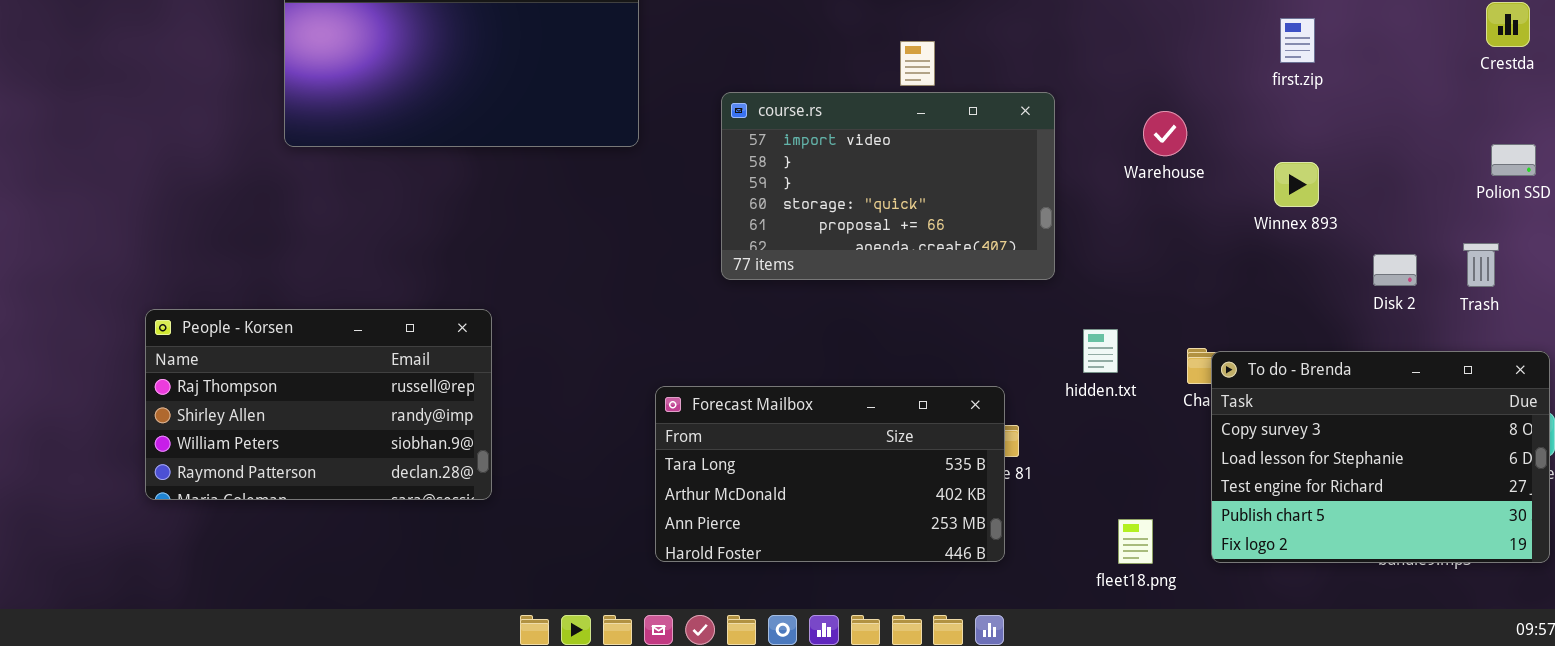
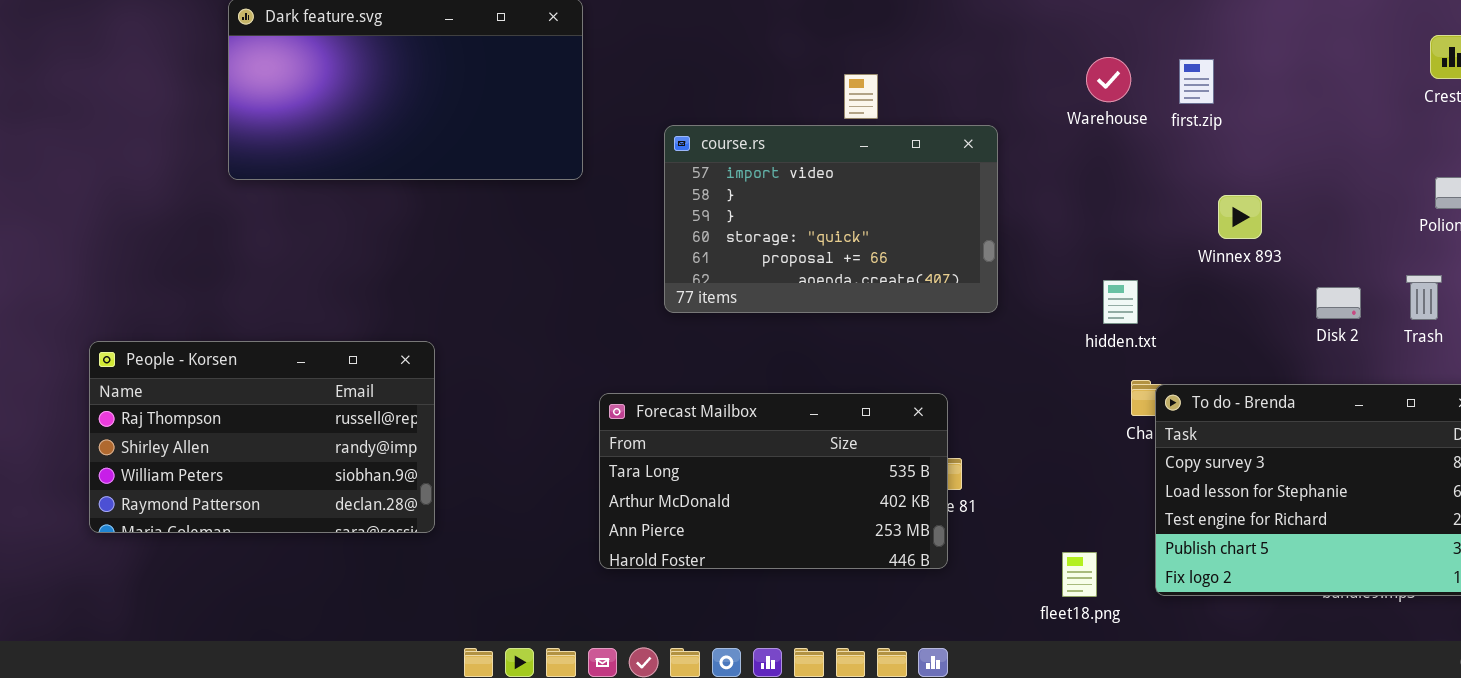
first.zip: [1280,18,1315,63] -> [1179,59,1214,104], moved
Warehouse: [1143,111,1187,156] -> [1086,57,1131,102], moved
hidden.txt: [1083,329,1118,373] -> [1103,280,1138,324], moved
Forecast Mailbox: [655,386,1005,562] -> [599,393,948,569], moved

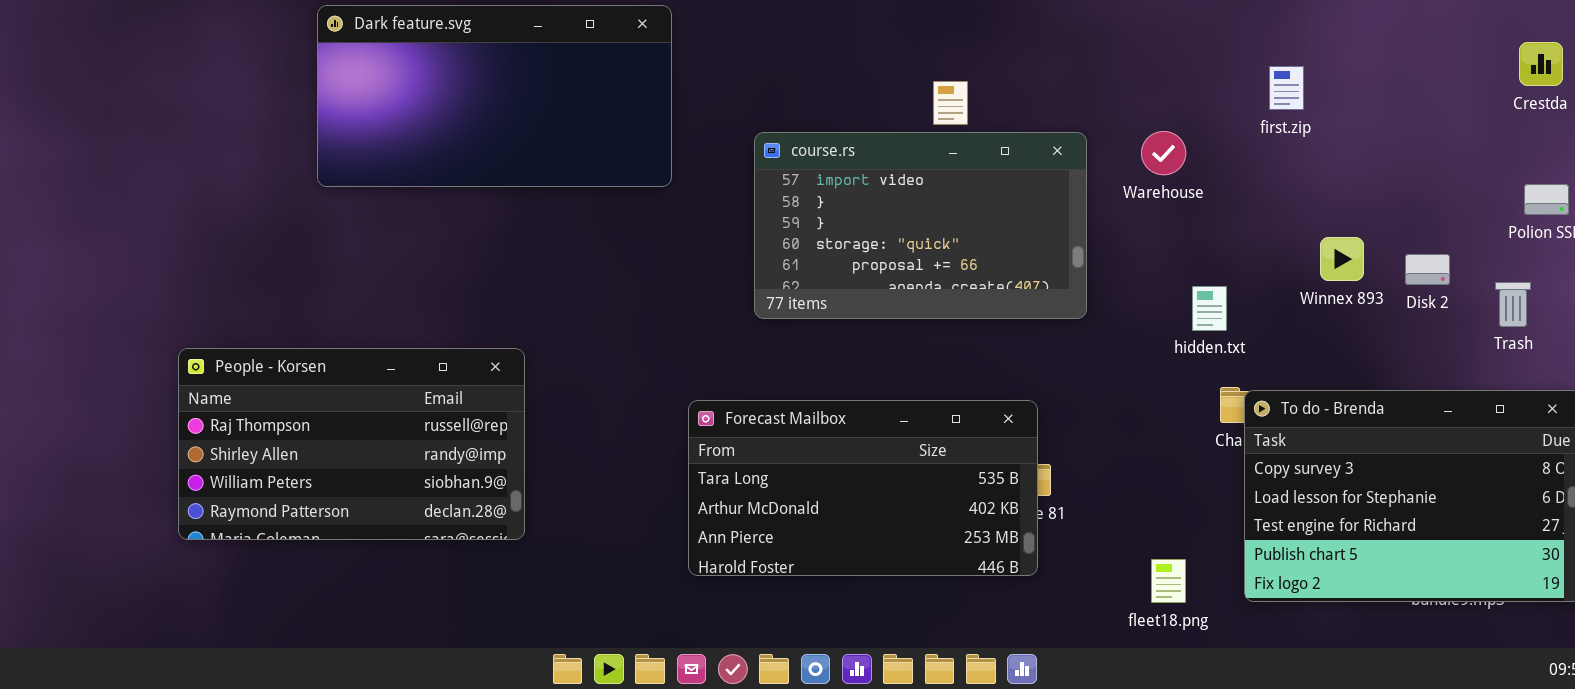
Warehouse: [1086,57,1131,102] -> [1141,131,1186,175], moved
Winnex 893: [1218,195,1262,239] -> [1320,237,1364,281], moved
Disk 2: [1316,287,1361,319] -> [1405,254,1450,285], moved

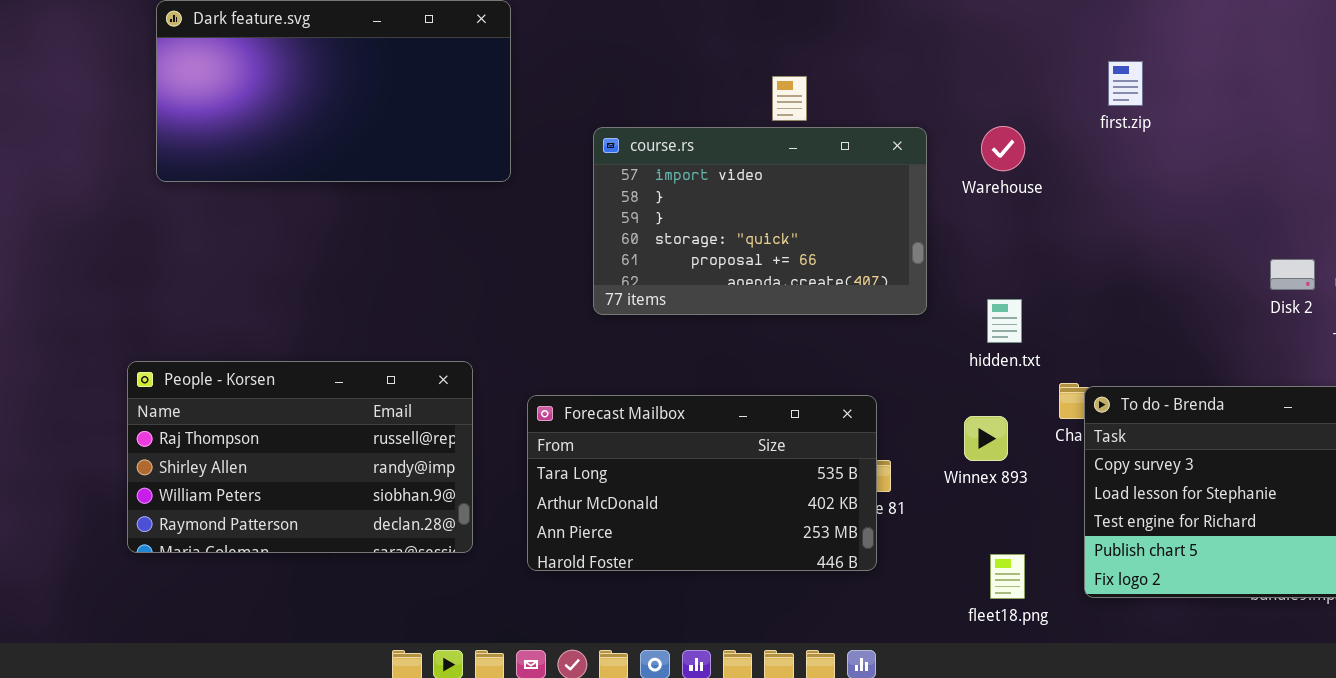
Winnex 893: [1320,237,1364,281] -> [964,416,1008,461], moved
Disk 2: [1405,254,1450,285] -> [1270,259,1315,290], moved
hidden.txt: [1192,286,1227,331] -> [987,299,1022,343], moved
People - Korsen: [178,348,525,540] -> [127,361,473,553], moved

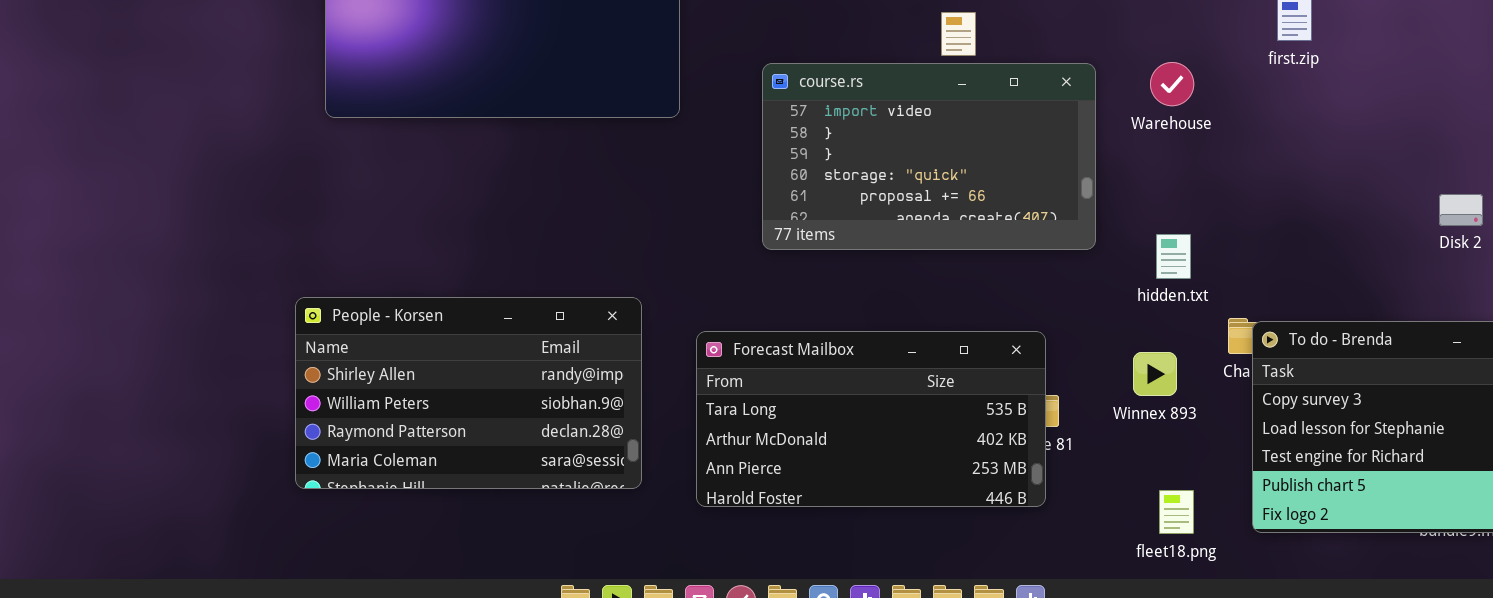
People - Korsen: [127,361,473,553] -> [295,297,642,489], scrolled down 1 row

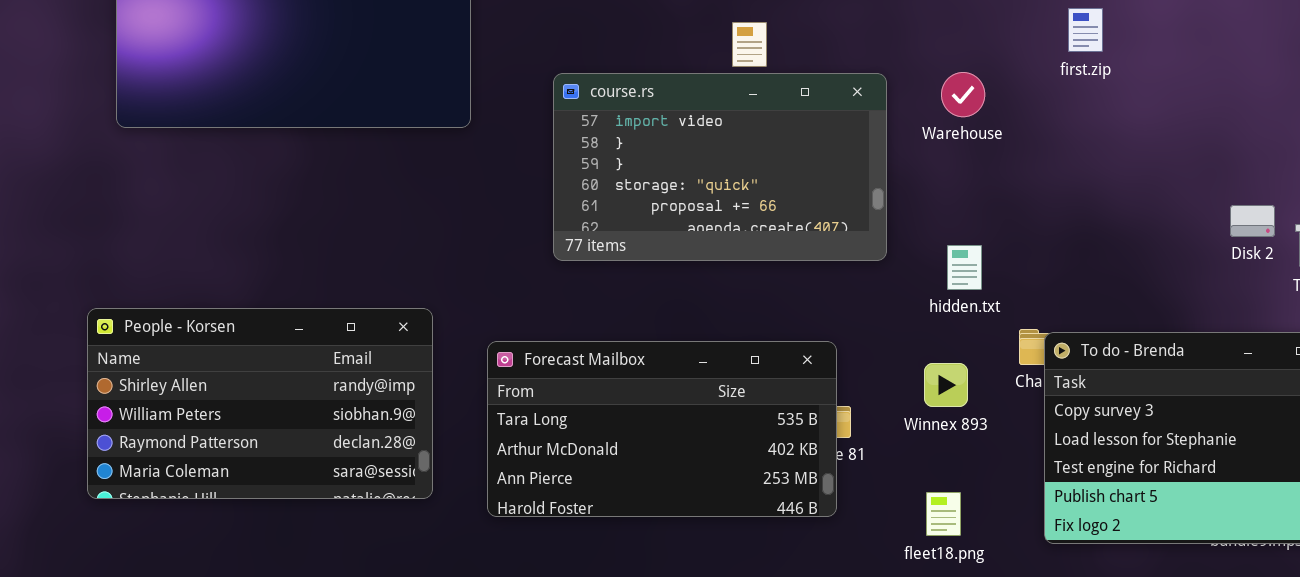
fleet18.png: [1159,490,1194,534] -> [926,492,961,536], moved

